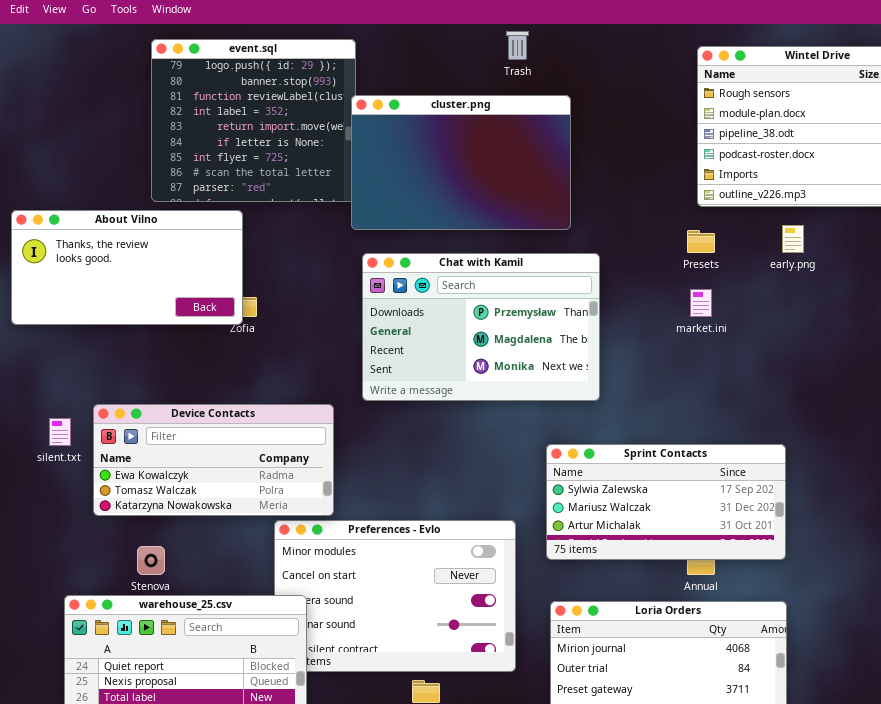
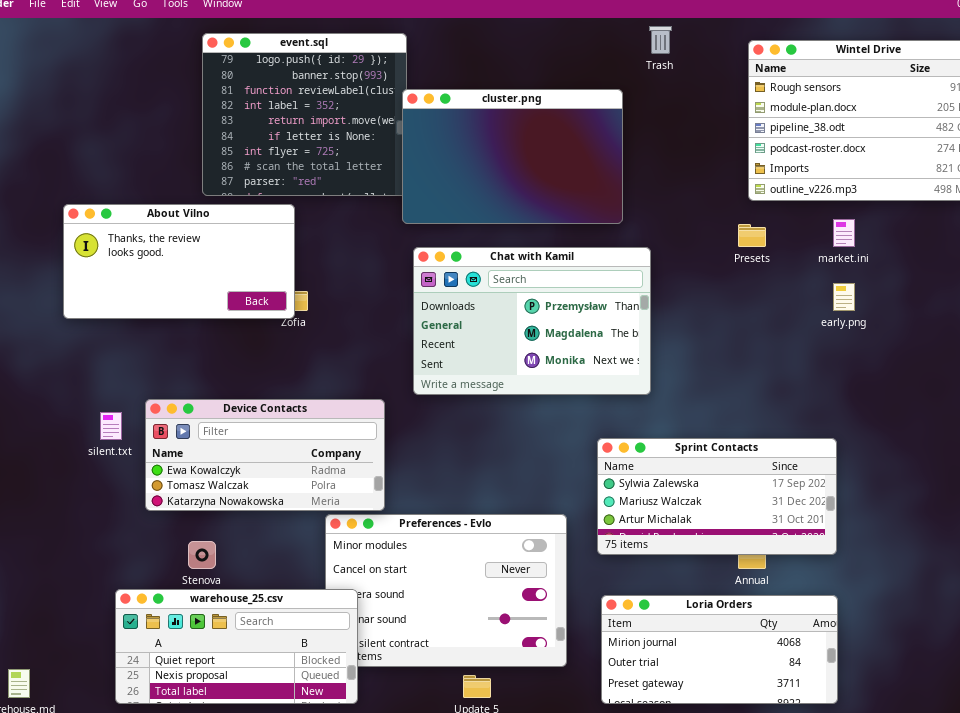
Trash: [506,31,529,60] -> [649,26,672,54], moved
early.png: [782,225,804,253] -> [833,283,855,311], moved
market.ini: [690,289,712,317] -> [833,219,855,247], moved

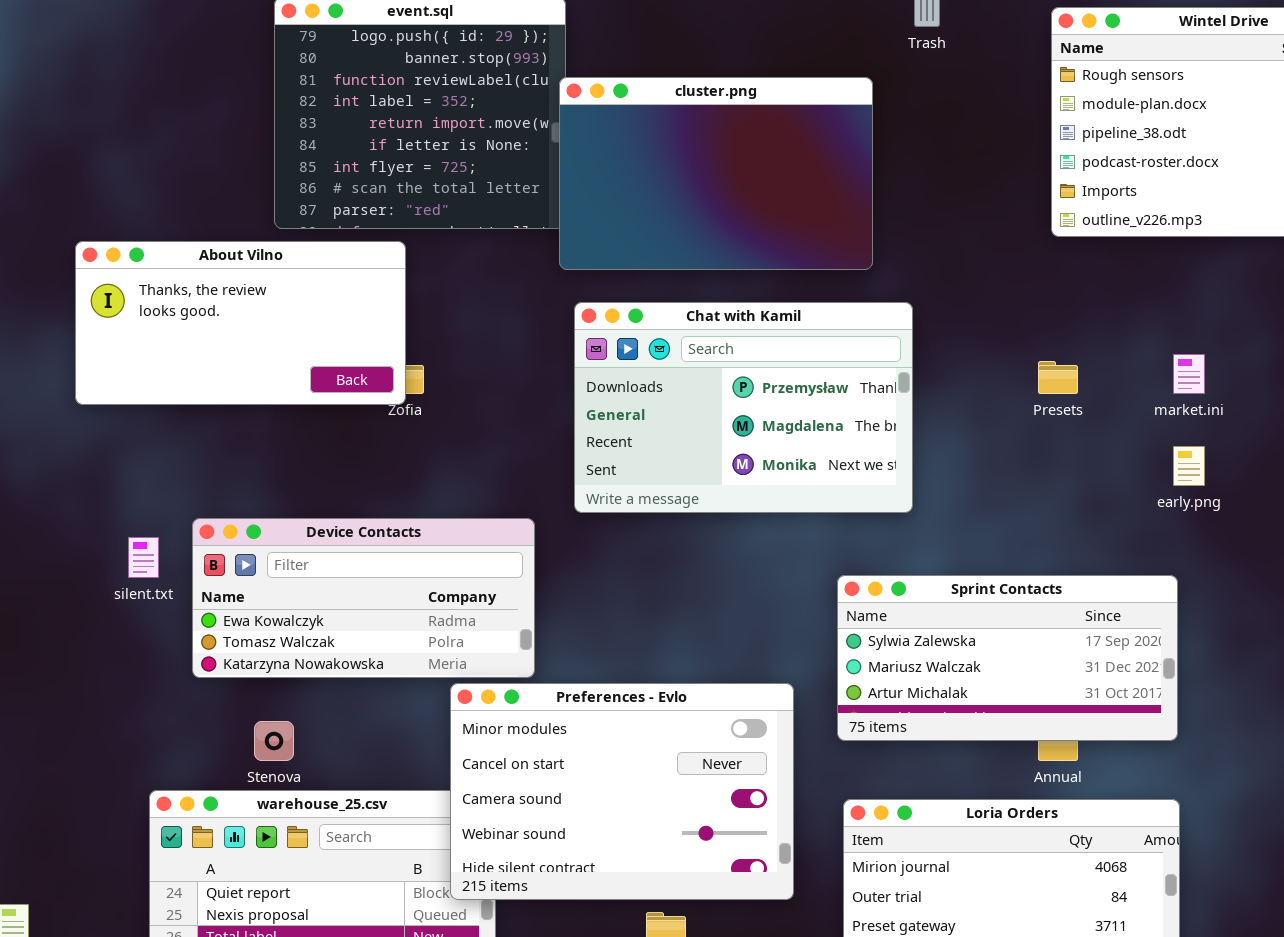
market.ini: [833,219,855,247] -> [1173,354,1205,394], moved
Presets: [738,224,766,247] -> [1038,361,1078,394], moved
early.png: [833,283,855,311] -> [1173,446,1205,486], moved
Preferences - Evlo: [325,514,567,667] -> [450,683,794,900], raised

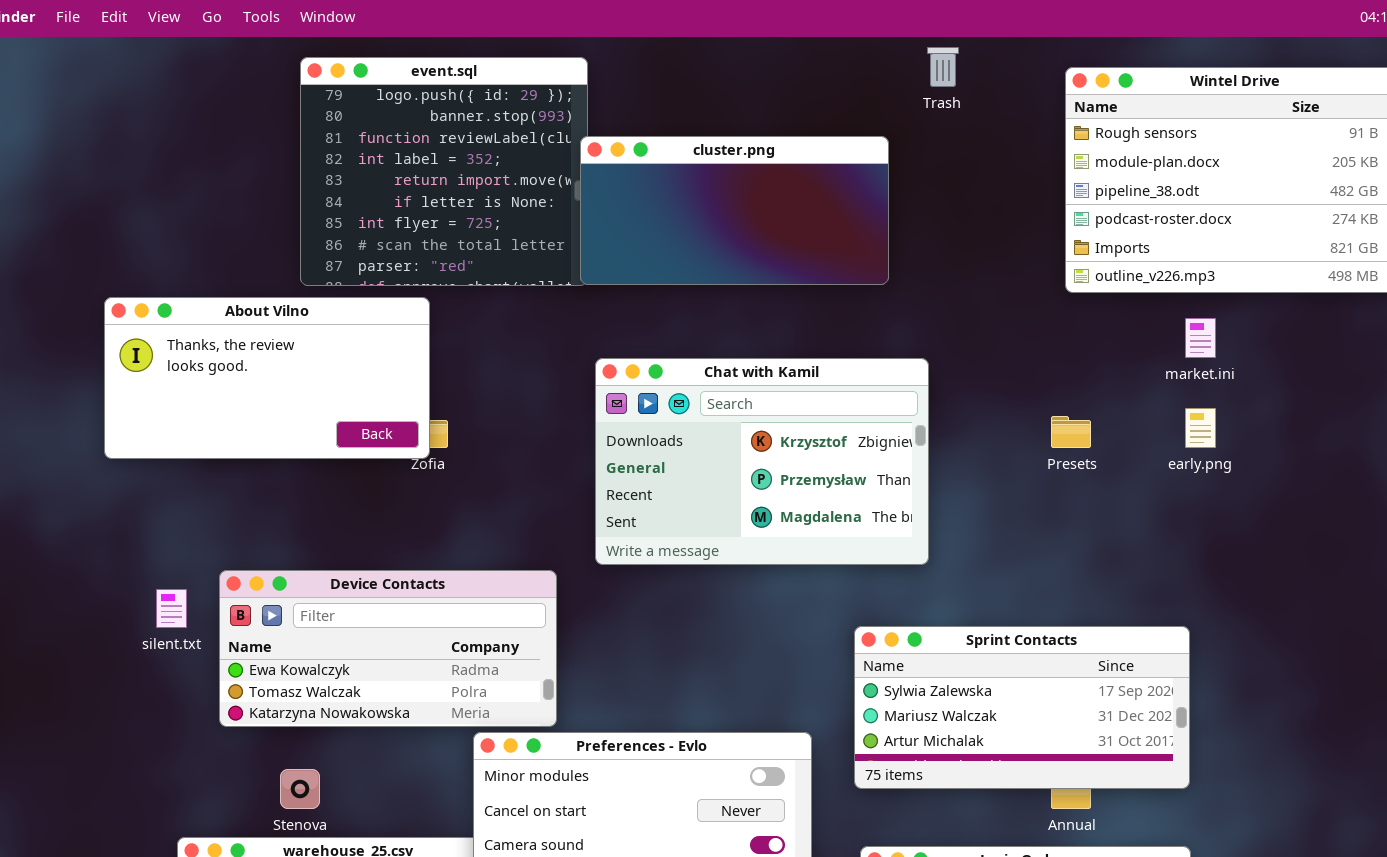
cluster.png: [559,77,873,270] -> [580,136,889,285], resized
Chat with Kamil: [574,302,913,513] -> [595,358,929,565], scrolled up 1 row
market.ini: [1173,354,1205,394] -> [1185,318,1216,358], moved
early.png: [1173,446,1205,486] -> [1185,408,1216,448], moved

